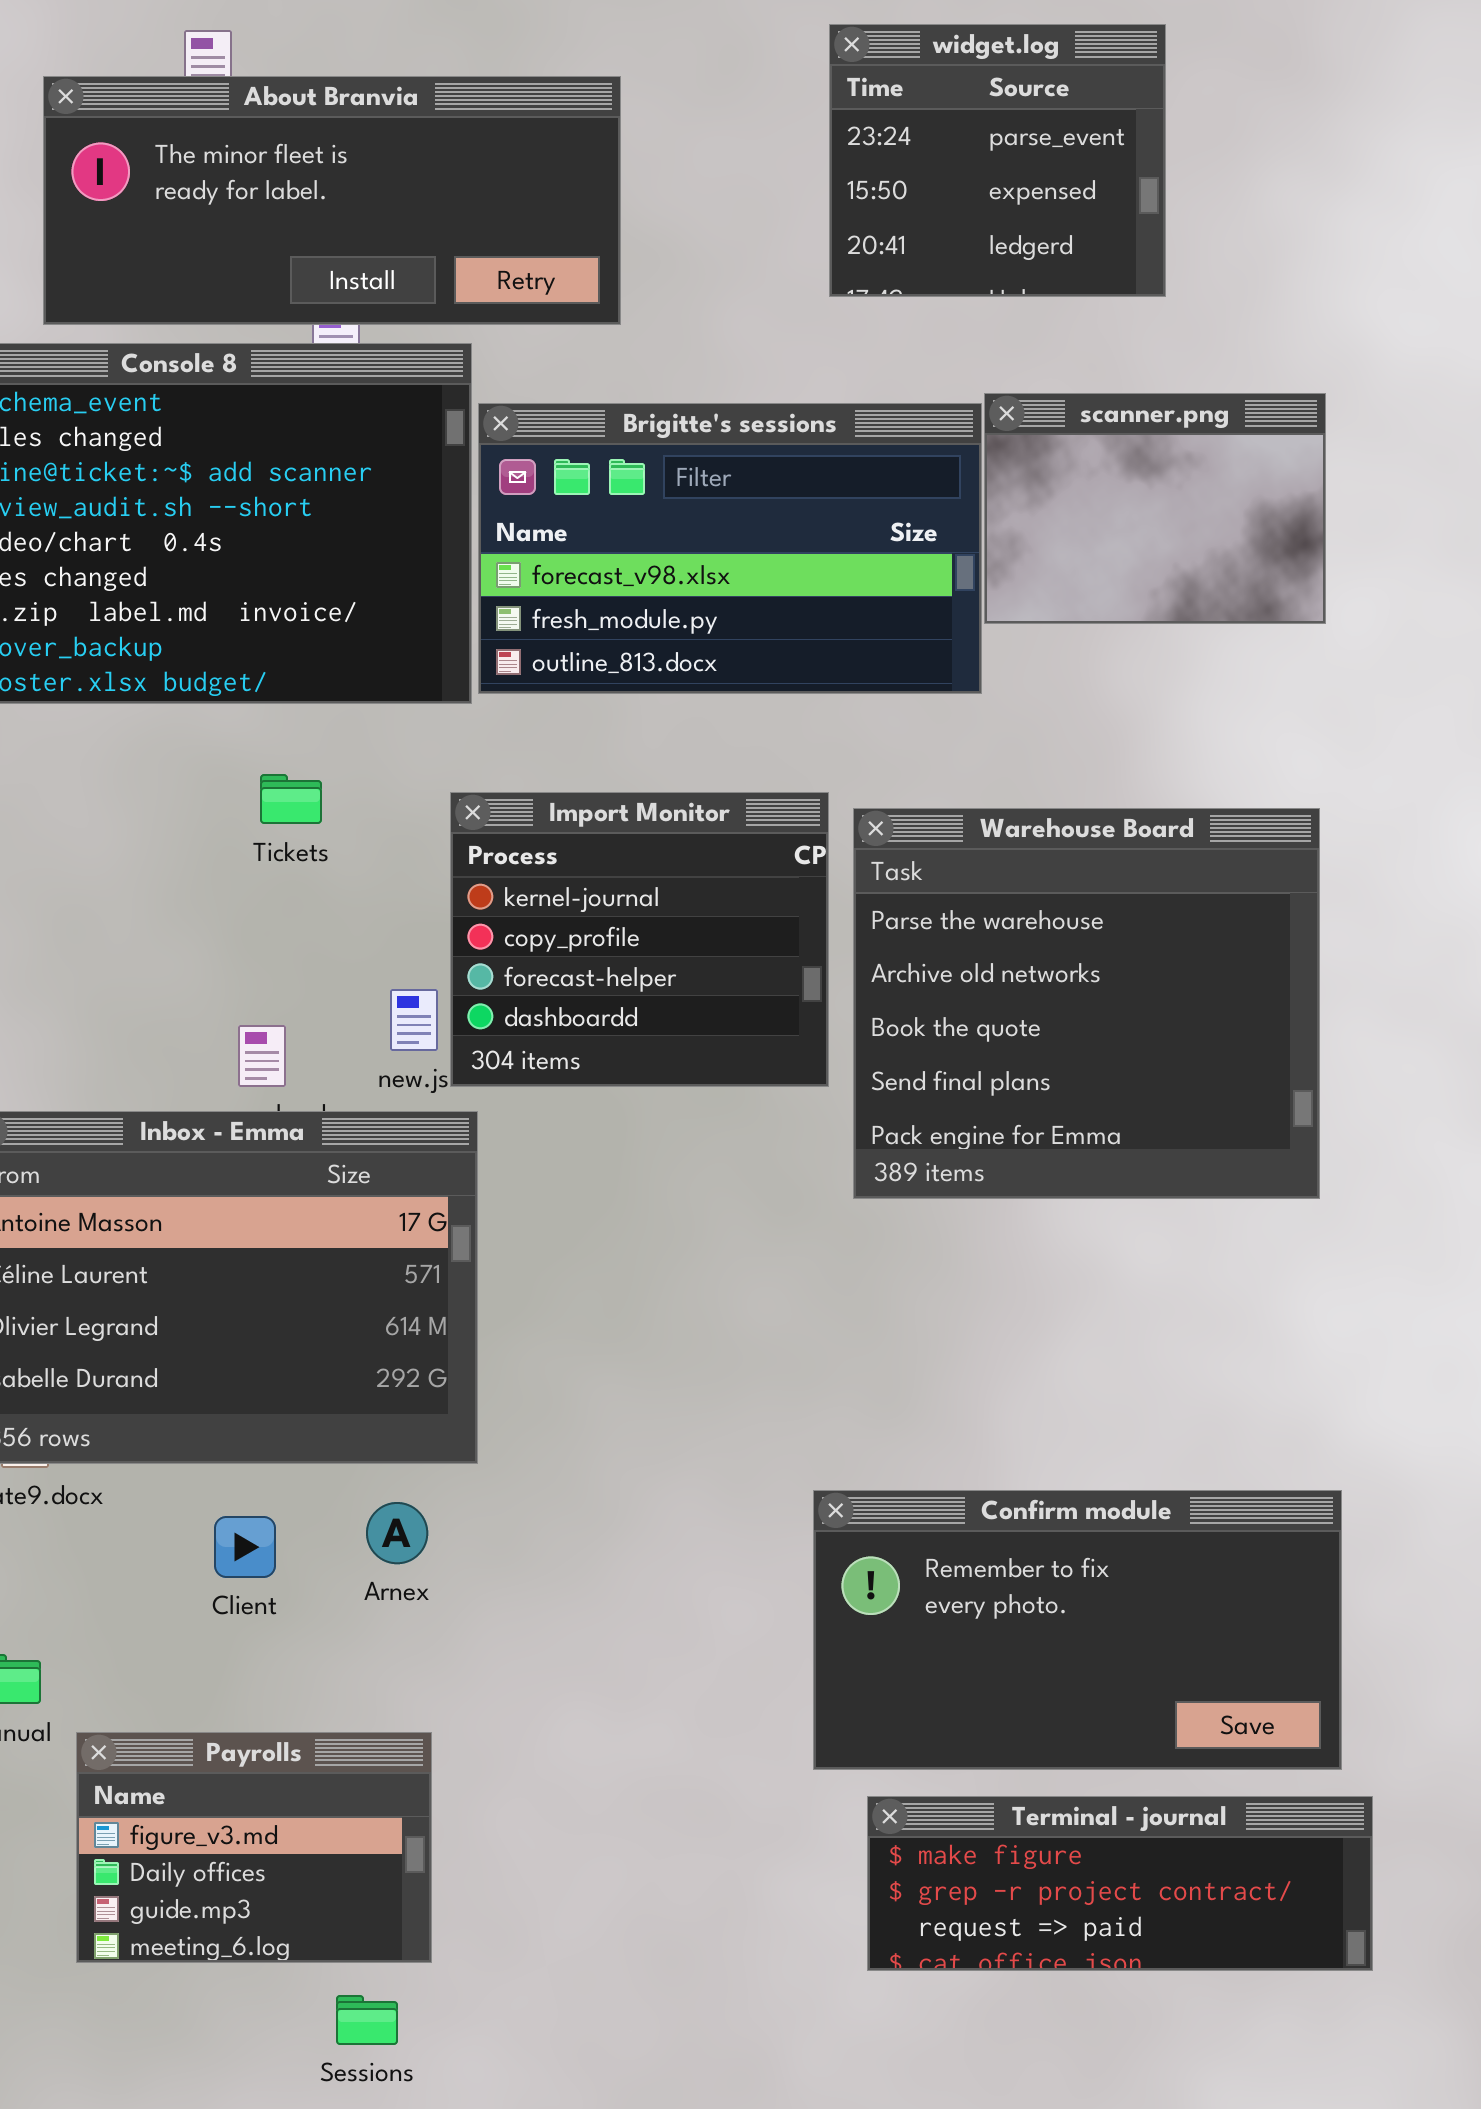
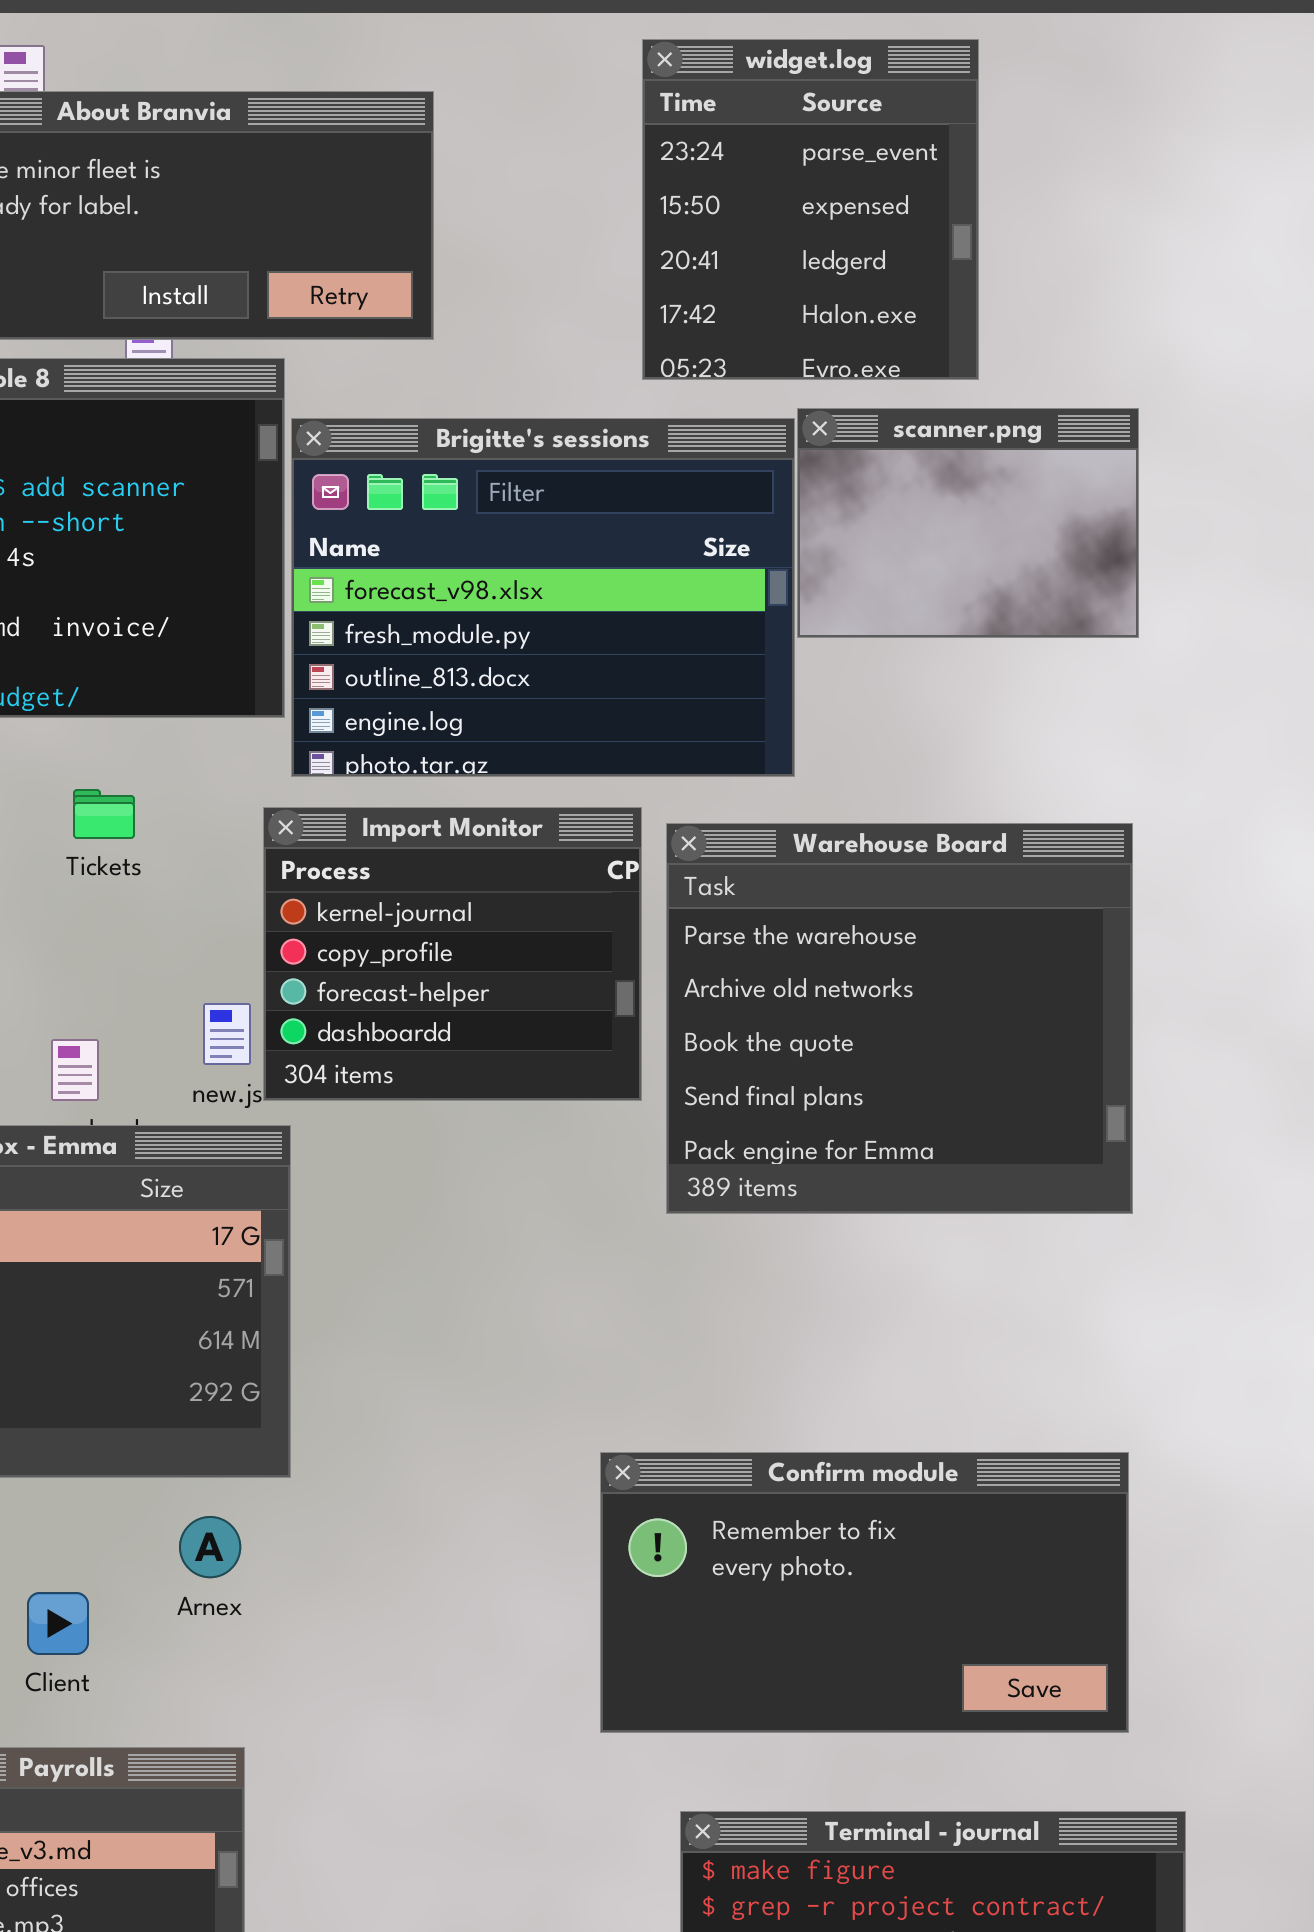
widget.log: [829,24,1166,297] -> [642,39,979,380], resized
Brigitte's sessions: [478,403,982,694] -> [291,418,795,777], resized
Confirm module: [813,1490,1342,1770] -> [600,1452,1129,1733], moved
Client: [214,1516,276,1578] -> [27,1592,89,1655], moved

